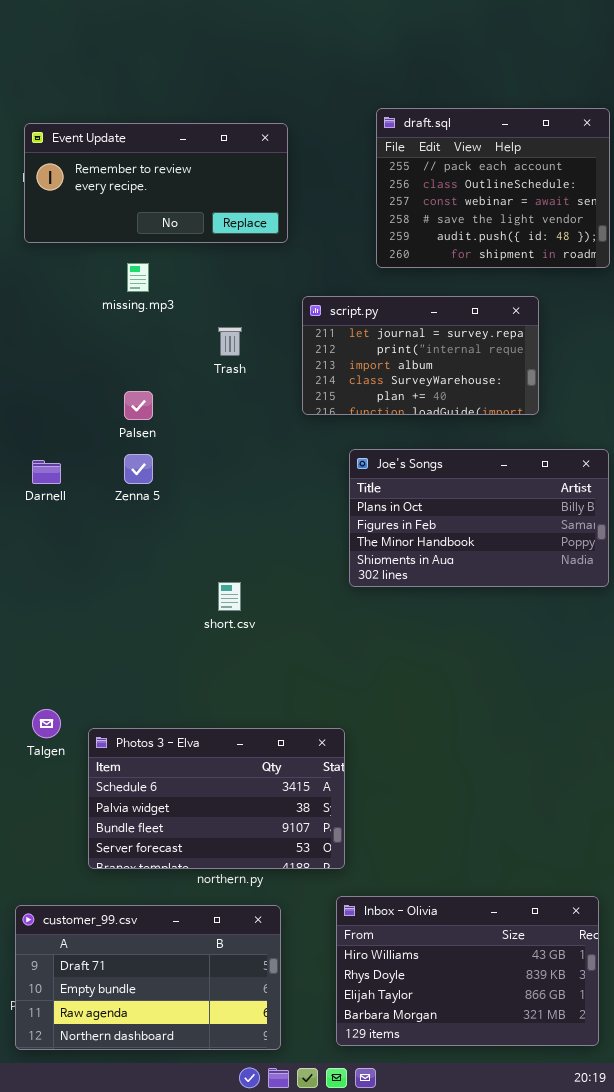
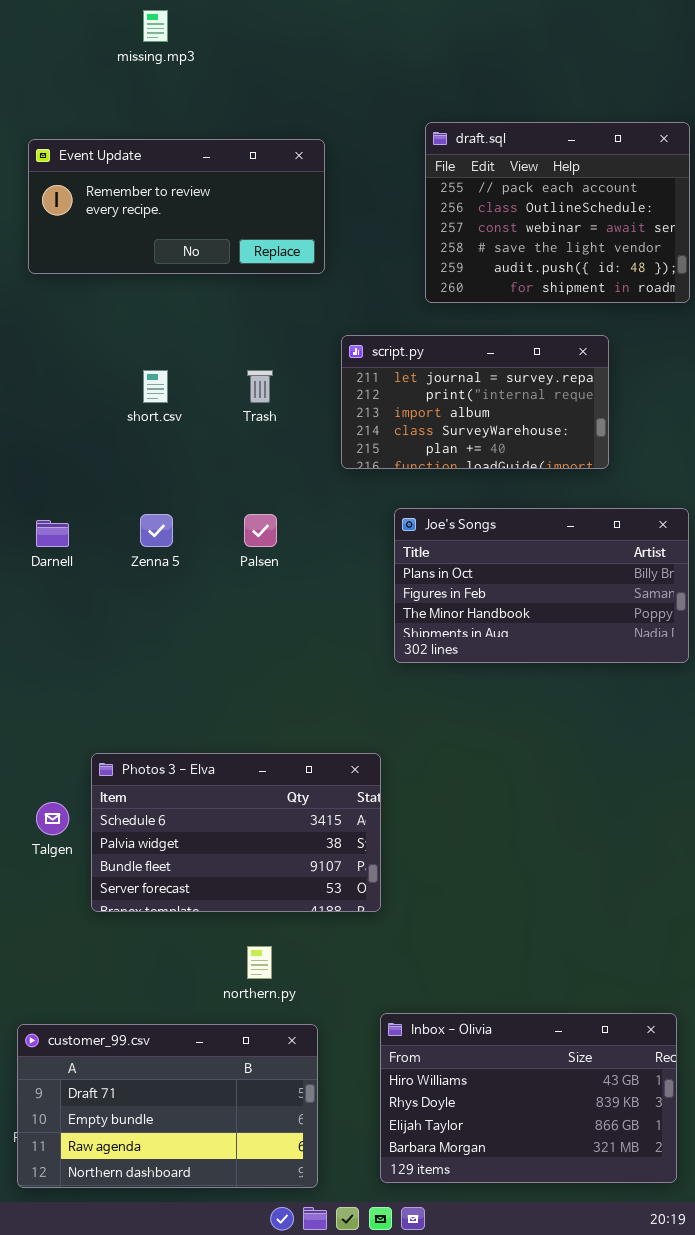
missing.mp3: [127,263,149,292] -> [143,10,168,42], moved
Palsen: [124,391,153,420] -> [244,514,277,547], moved
short.csv: [218,582,241,611] -> [143,370,168,403], moved
Photos 3 - Elva: [88,728,345,869] -> [91,753,381,912], moved

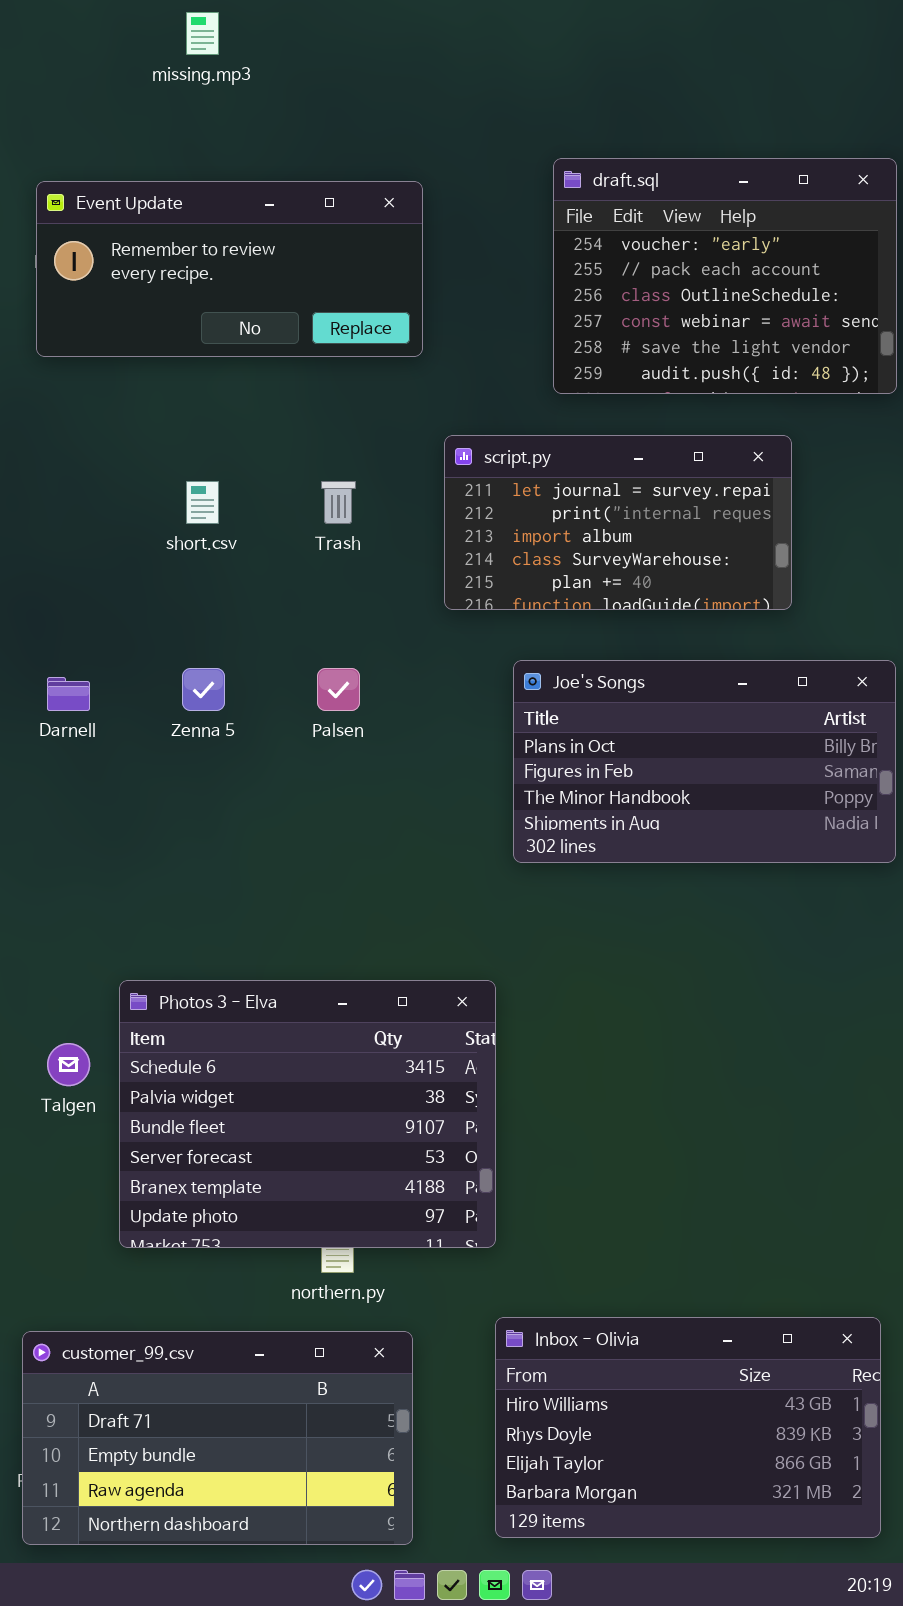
draft.sql: [425,122,690,303] -> [553,158,897,394], scrolled up 1 row
Photos 3 - Elva: [91,753,381,912] -> [119,980,496,1248], resized

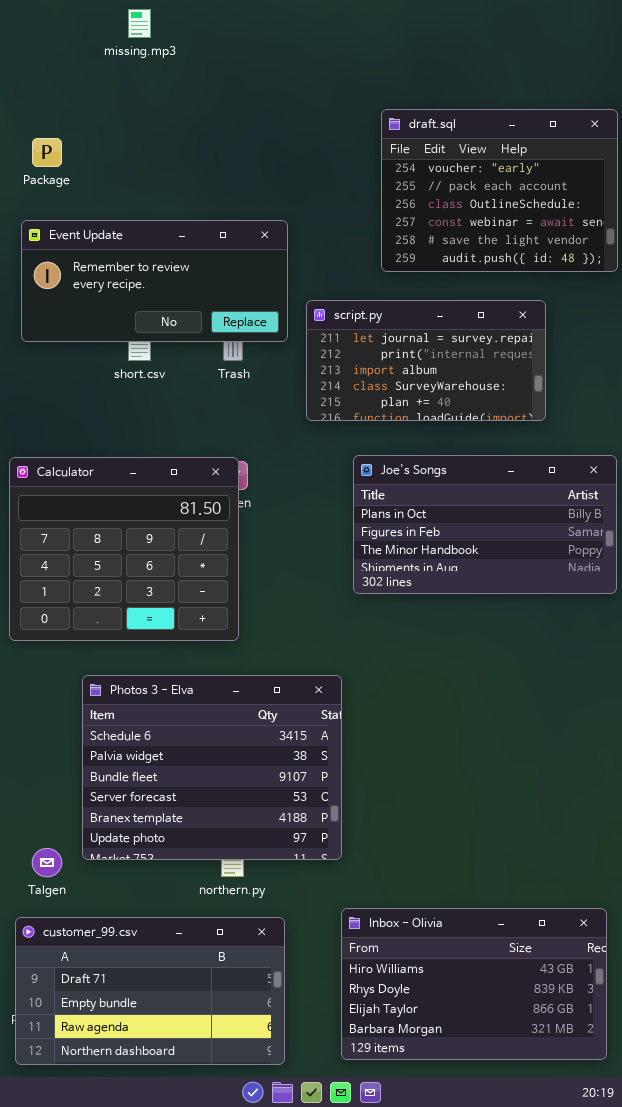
Event Update: [36,181,423,357] -> [21,220,288,342], moved
Calculator: none -> [9,457,239,641], opened
Talgen: [47,1043,90,1086] -> [32,848,62,877], moved

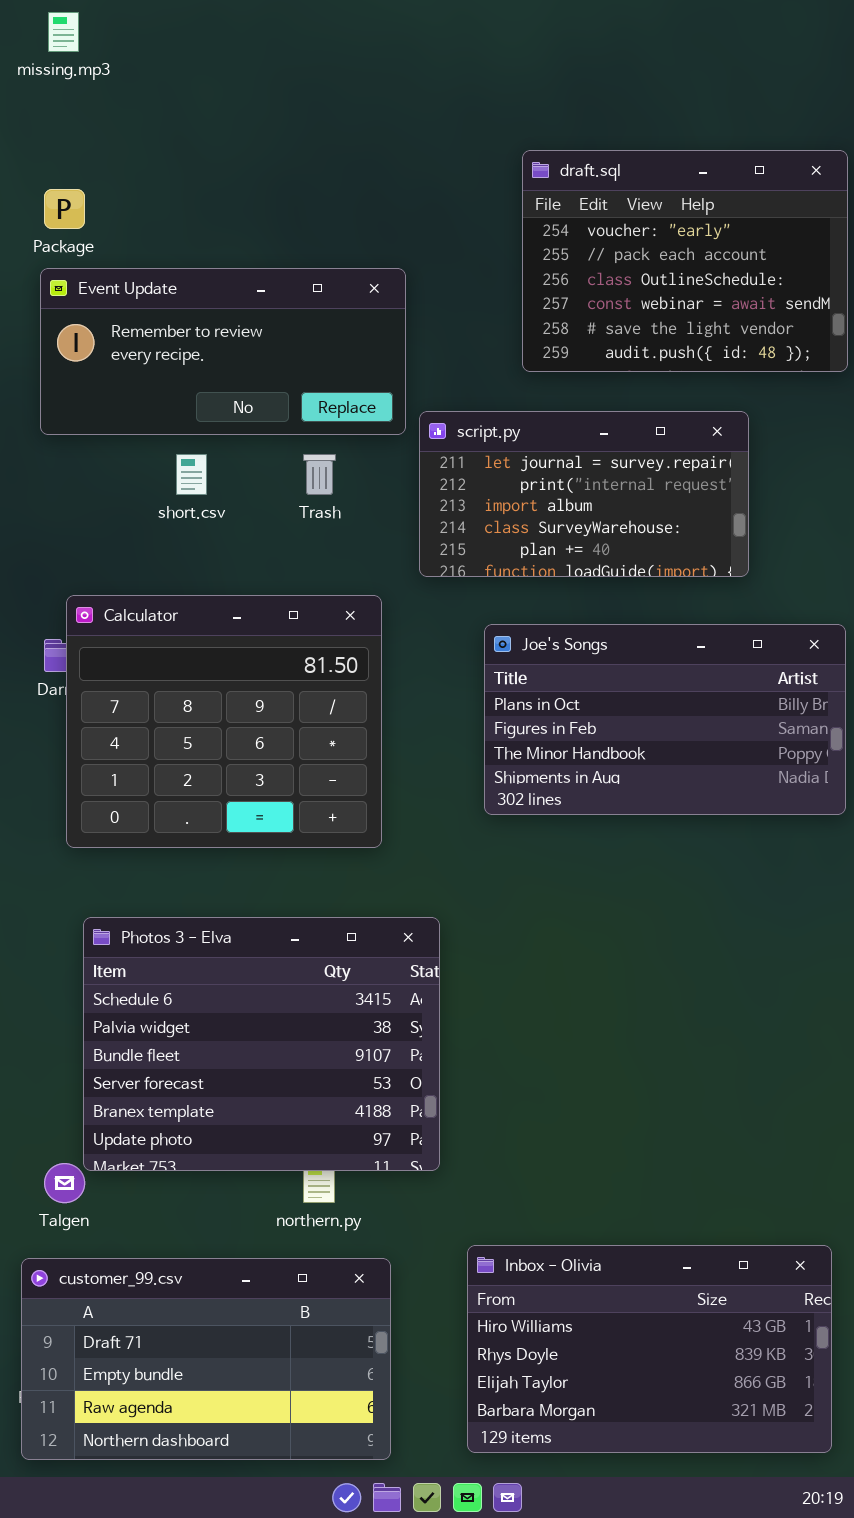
missing.mp3: [128,9,151,38] -> [48,12,79,52], moved
Event Update: [21,220,288,342] -> [40,268,406,435], moved
Calculator: [9,457,239,641] -> [66,595,382,848], moved
Photos 3 - Elva: [82,675,342,860] -> [83,917,440,1171], moved

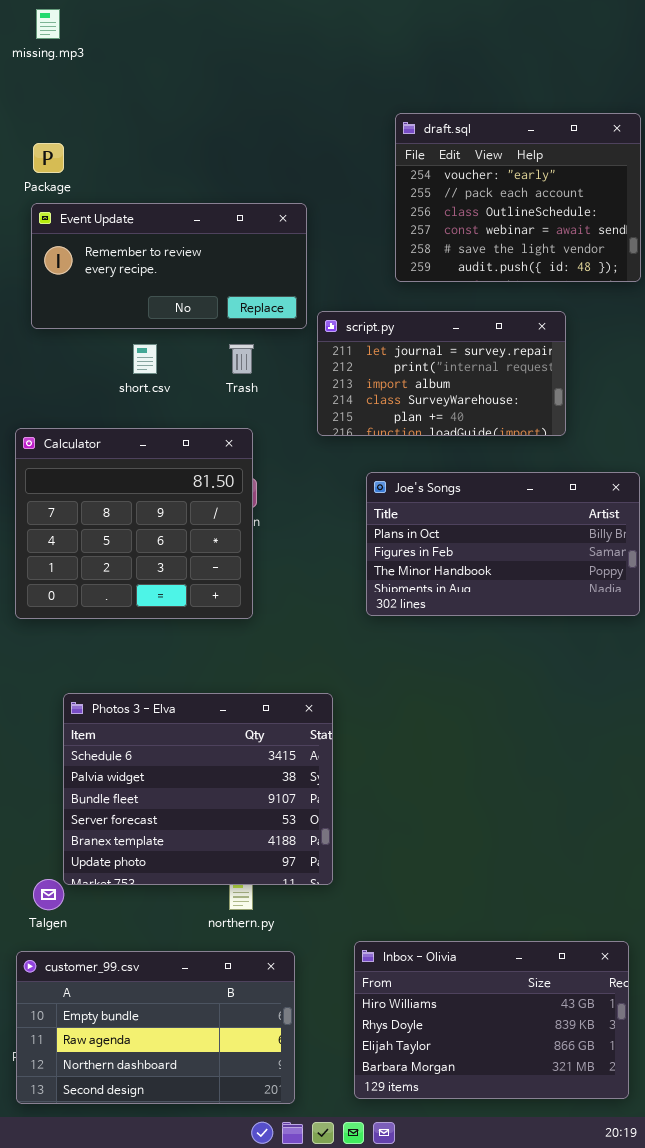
Calculator: [66,595,382,848] -> [15,428,253,619], moved
customer_99.csv: [21,1258,391,1460] -> [16,951,295,1104], scrolled down 1 row

